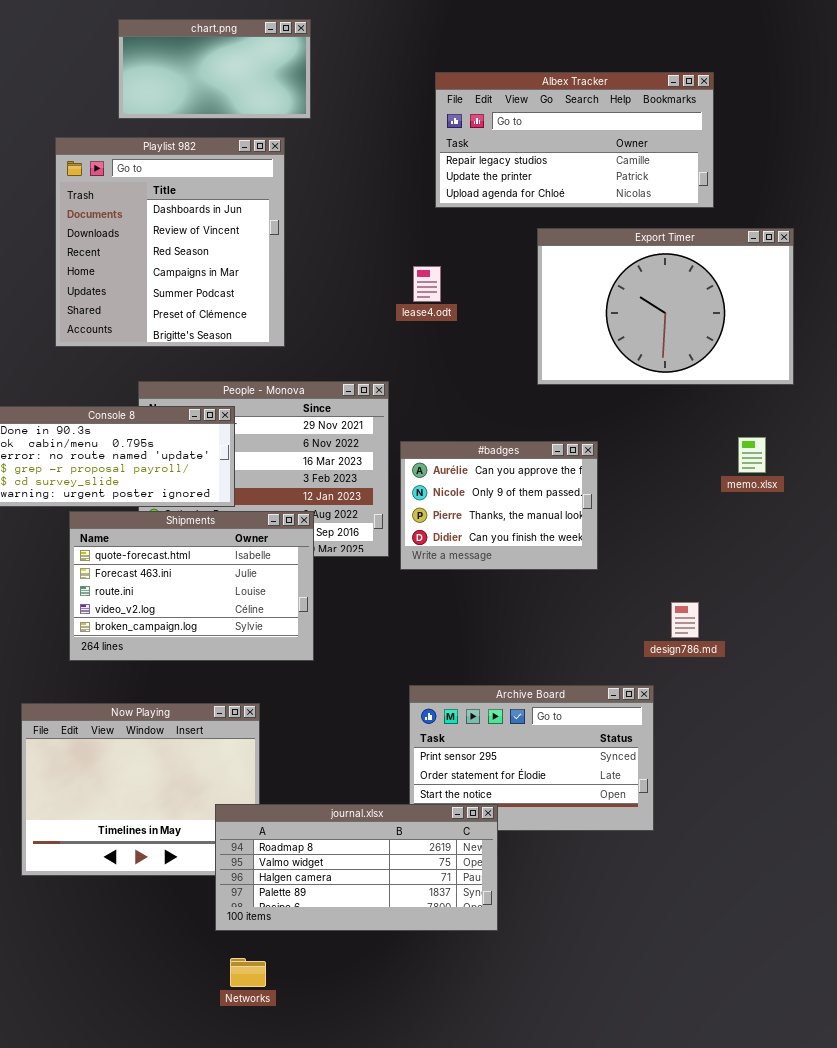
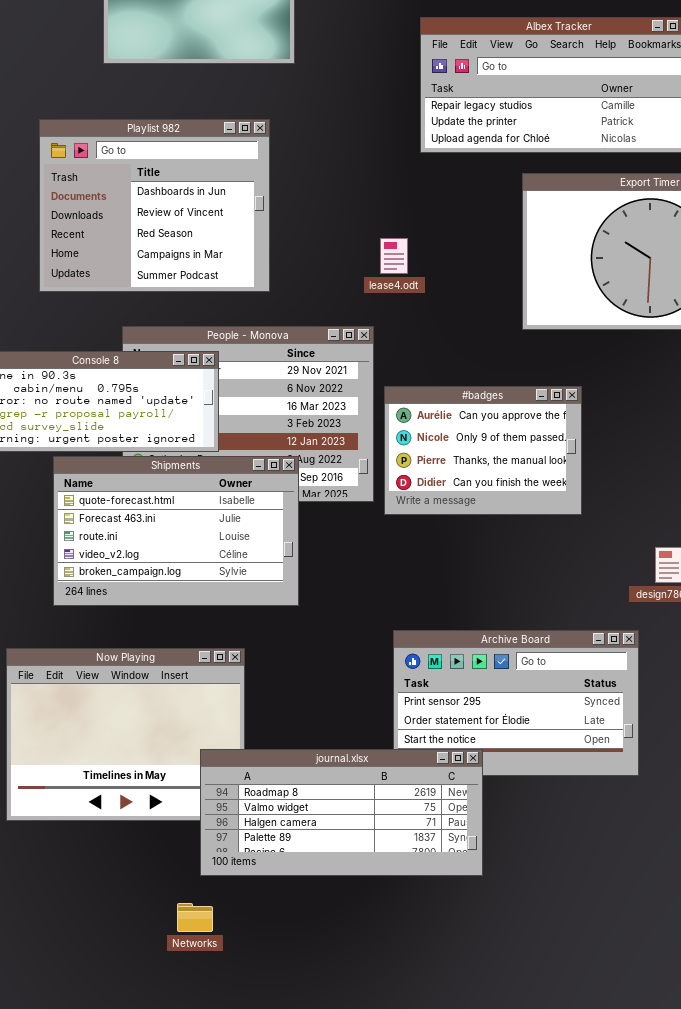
Playlist 982: [55,137,285,347] -> [39,119,270,292], resized
lease4.odt: [413,266,441,302] -> [380,238,408,274], moved
Networks: [230,958,266,987] -> [177,903,213,932], moved

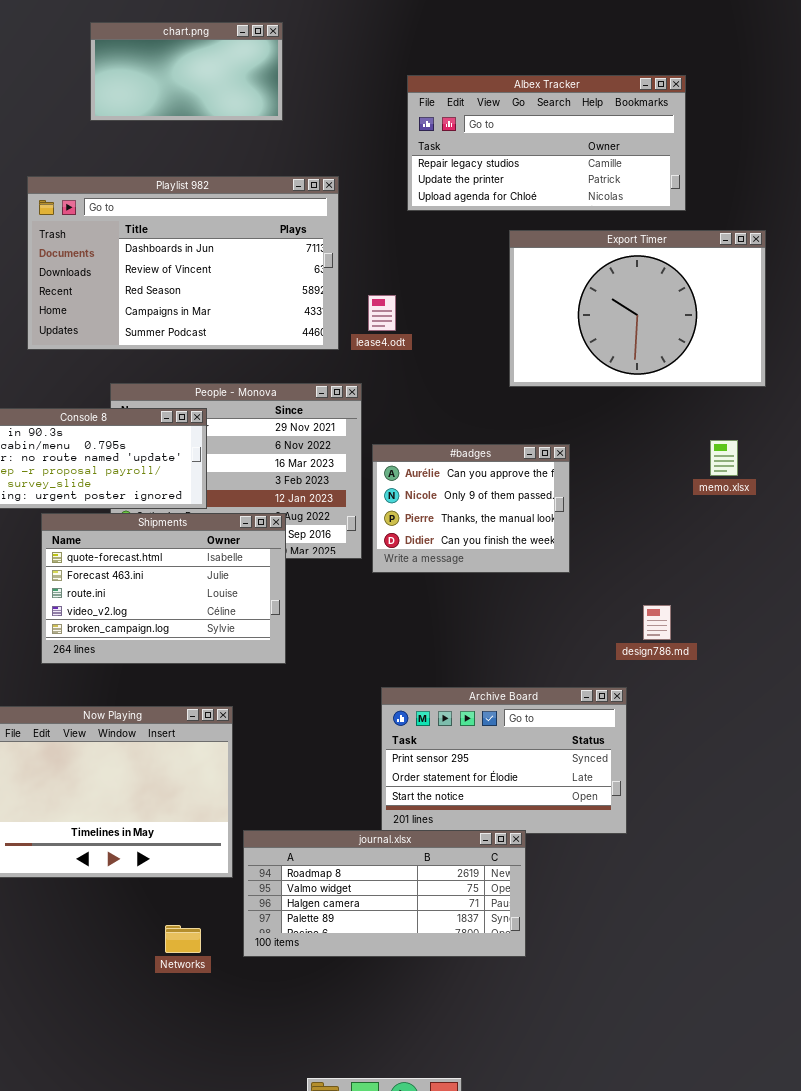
Playlist 982: [39,119,270,292] -> [27,176,339,350], resized
journal.xlsx: [200,749,483,876] -> [243,830,526,957], moved
Networks: [177,903,213,932] -> [165,925,201,953], moved

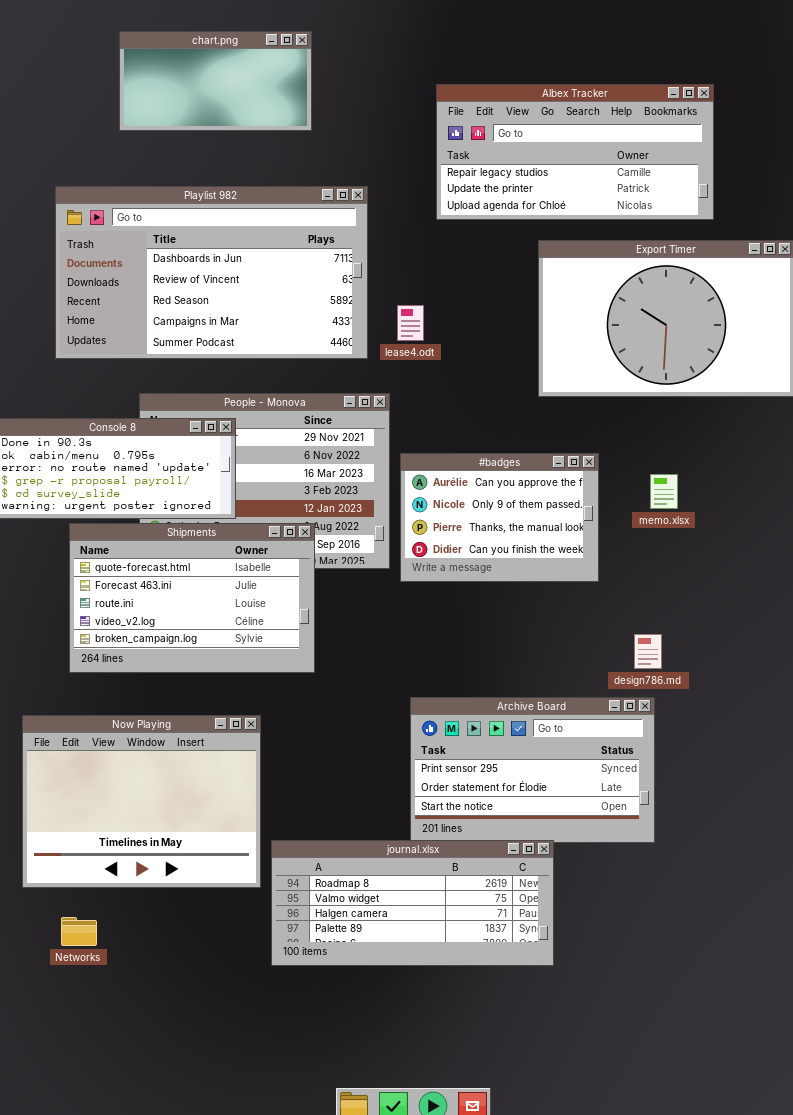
memo.xlsx: [710,440,738,476] -> [650,474,678,509], moved
design786.md: [643,605,671,640] -> [634,634,662,669], moved
Networks: [165,925,201,953] -> [61,917,97,946], moved

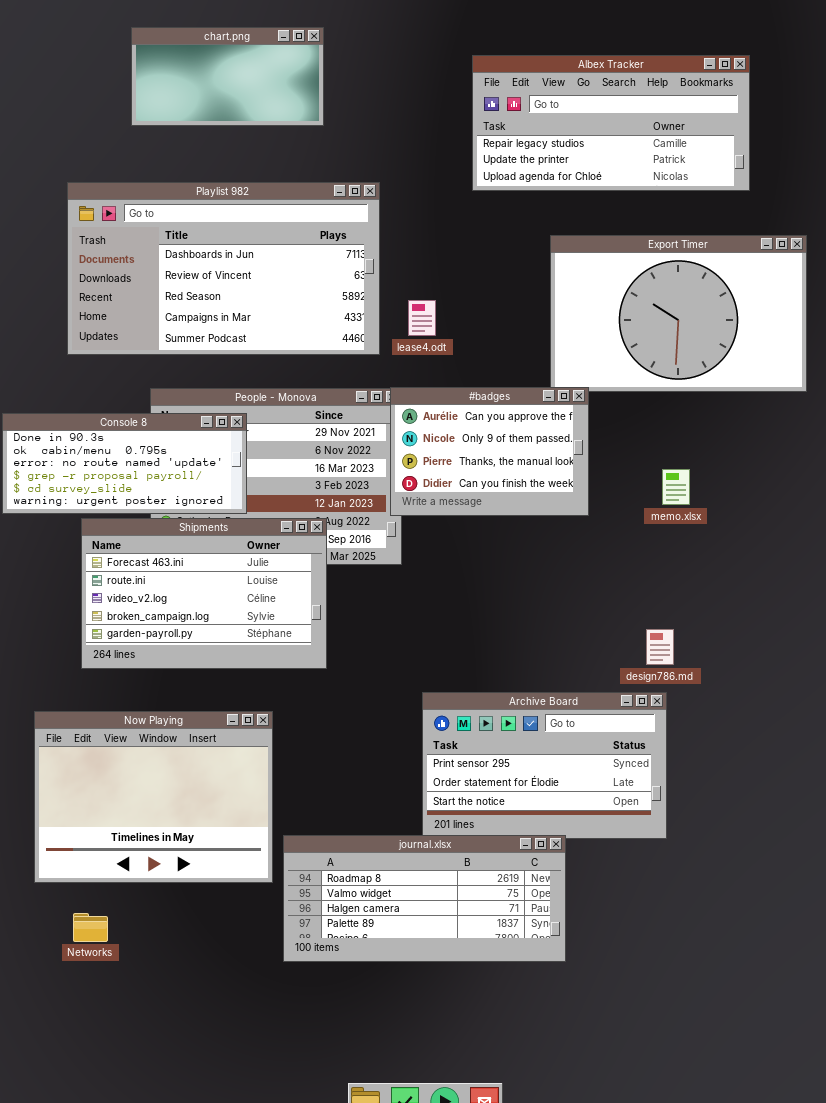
Albex Tracker: [436,84,714,220] -> [472,55,750,191], moved
#badges: [400,453,599,582] -> [390,387,589,516], moved
Shipments: [69,523,315,673] -> [81,518,327,669], scrolled down 1 row

